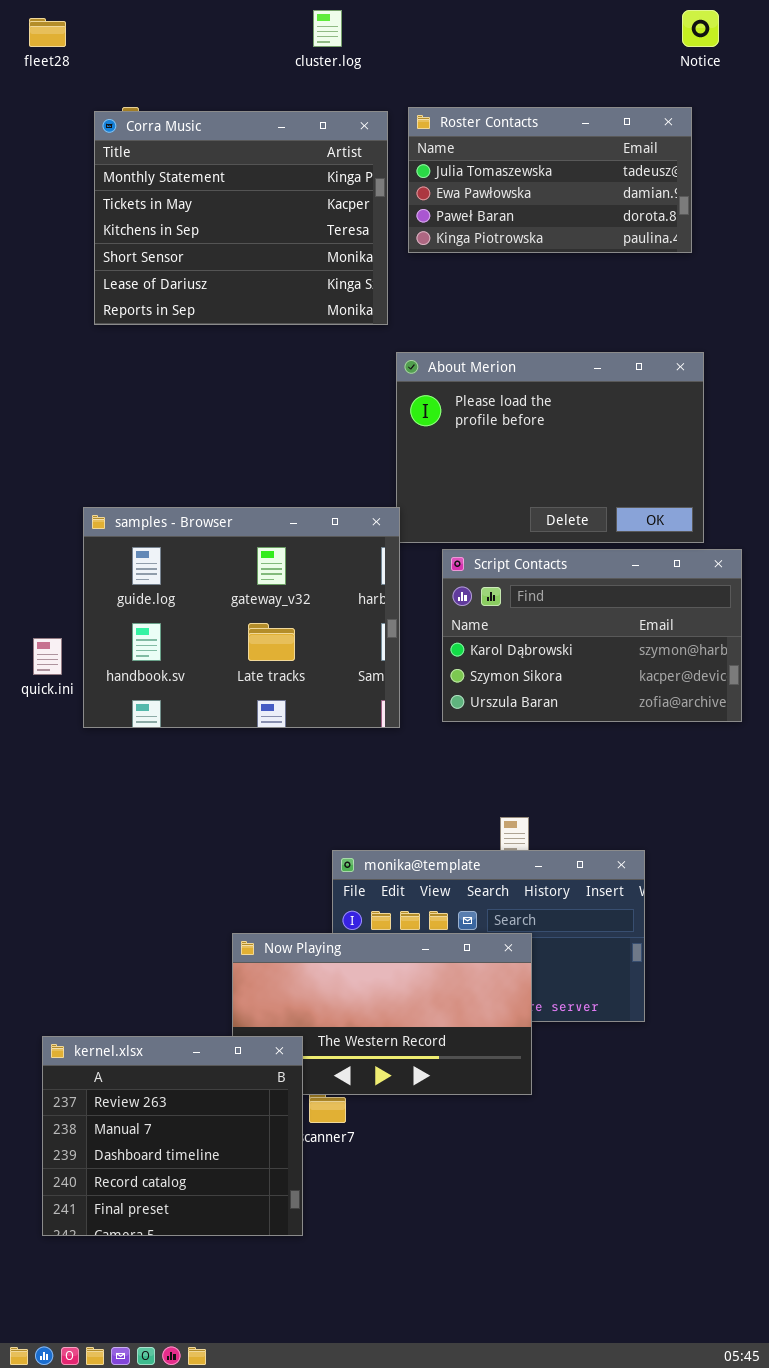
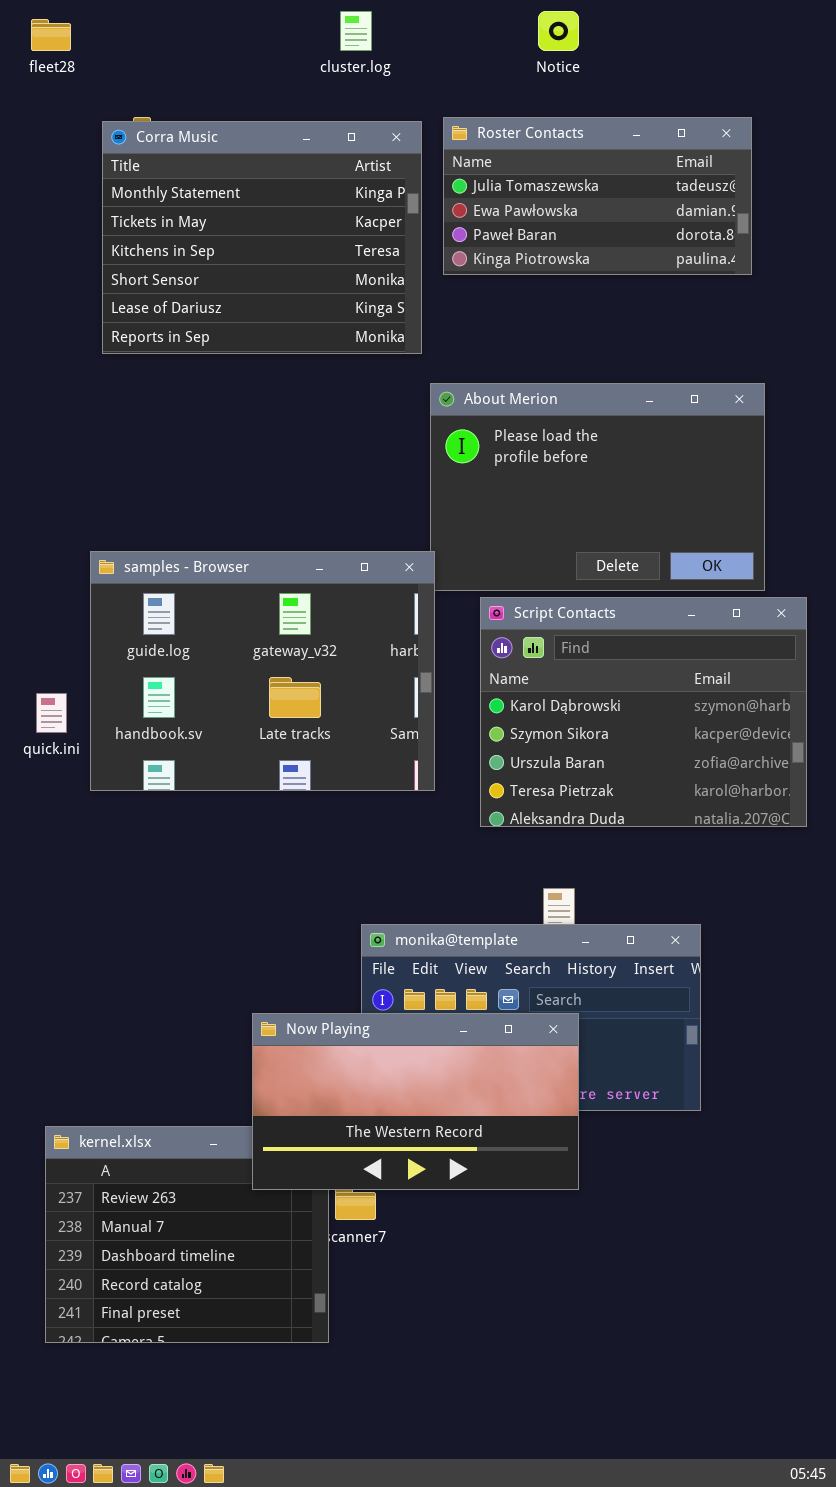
Notice: [682,10,719,47] -> [538,11,579,51], moved
Script Contacts: [442,549,742,722] -> [480,597,807,827], resized
Now Playing: [232,933,532,1095] -> [252,1013,579,1190], raised

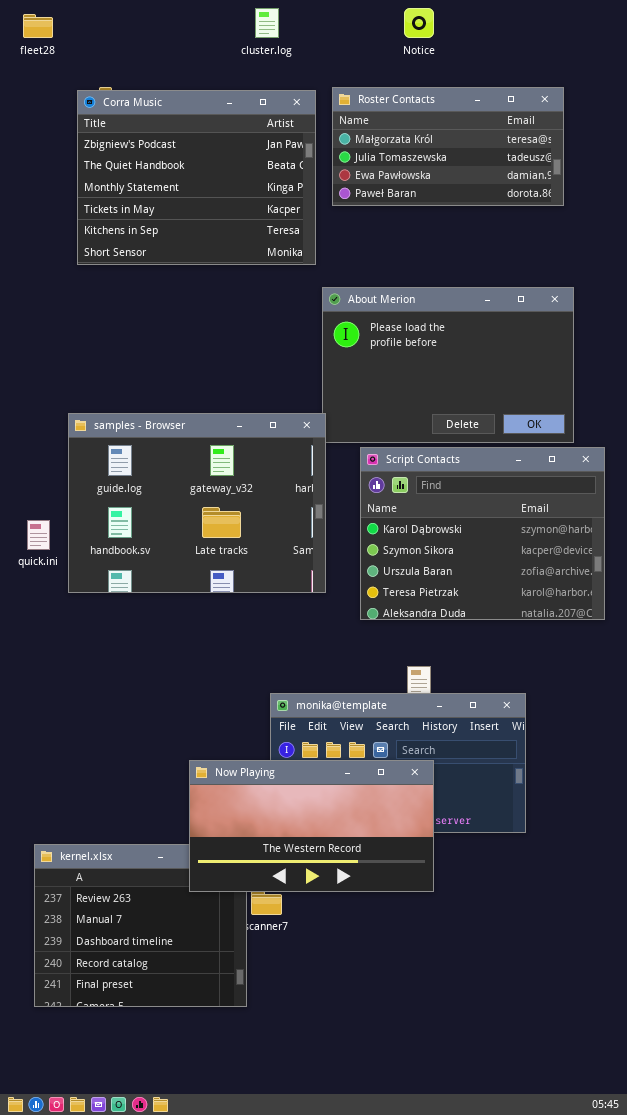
Roster Contacts: [443,117,752,275] -> [332,87,564,206], scrolled up 1 row
Corra Music: [102,121,422,354] -> [77,90,316,265], scrolled up 2 rows

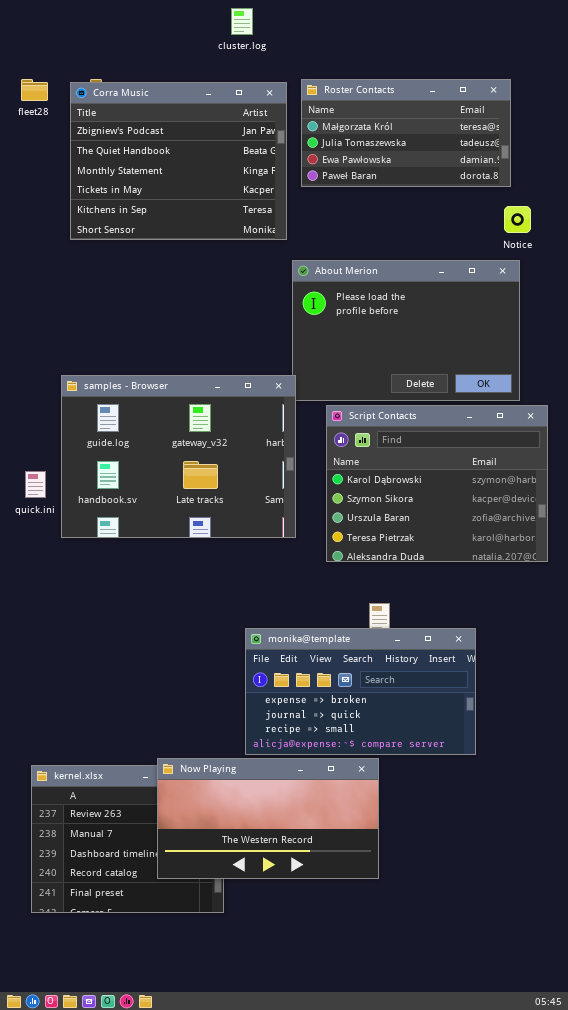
Notice: [404,8,434,38] -> [504,206,531,233], moved
fleet28: [23,14,53,38] -> [21,79,48,101], moved
Now Playing: [189,760,434,892] -> [157,758,379,879], moved

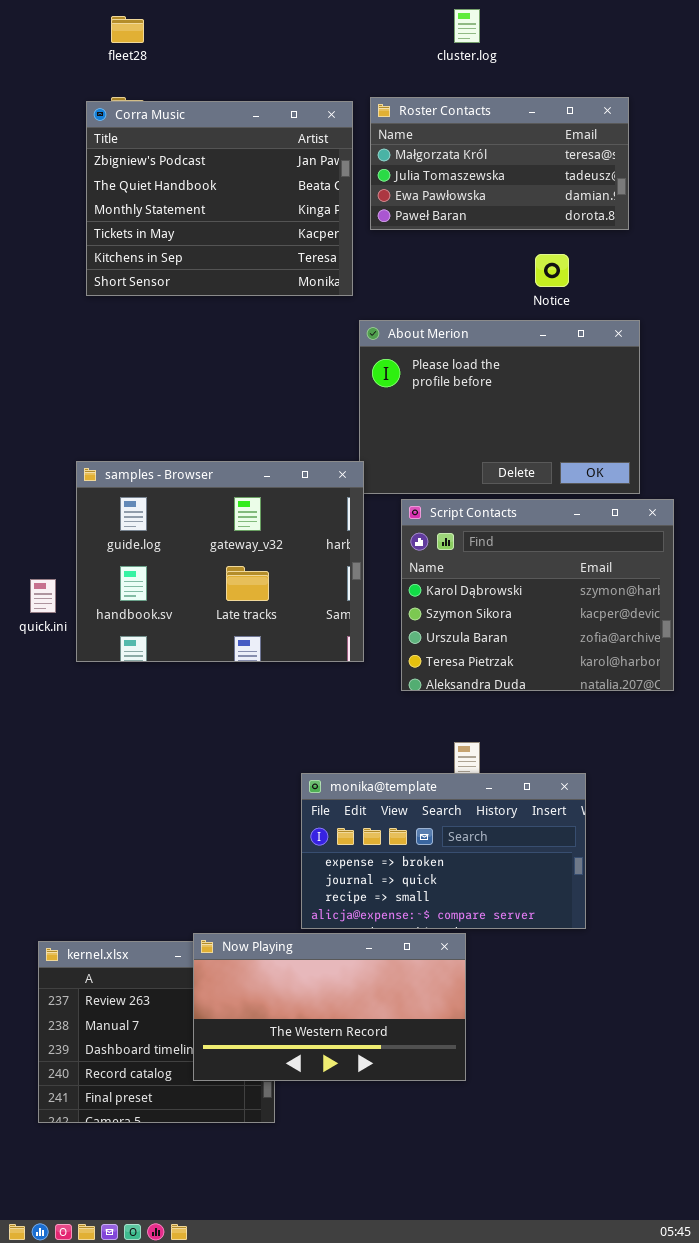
cluster.log: [231,8,253,35] -> [454,9,480,43], moved
fleet28: [21,79,48,101] -> [111,16,144,43], moved
Notice: [504,206,531,233] -> [535,254,569,287], moved

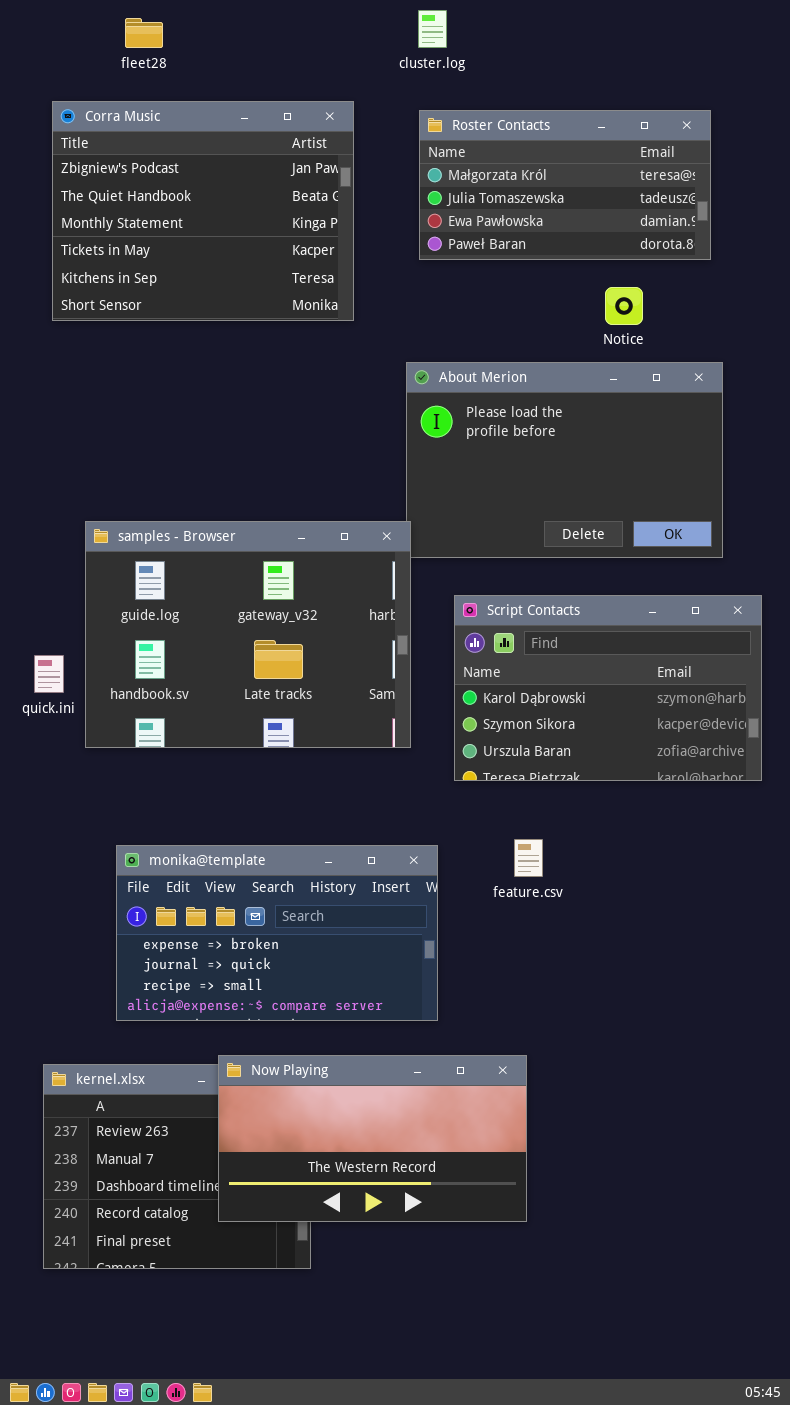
cluster.log: [454,9,480,43] -> [418,10,447,48], moved
Corra Music: [86,101,353,296] -> [52,101,354,321], moved
Script Contacts: [401,499,674,691] -> [454,595,762,781], resized
monika@template: [301,773,586,929] -> [116,845,438,1021], moved

